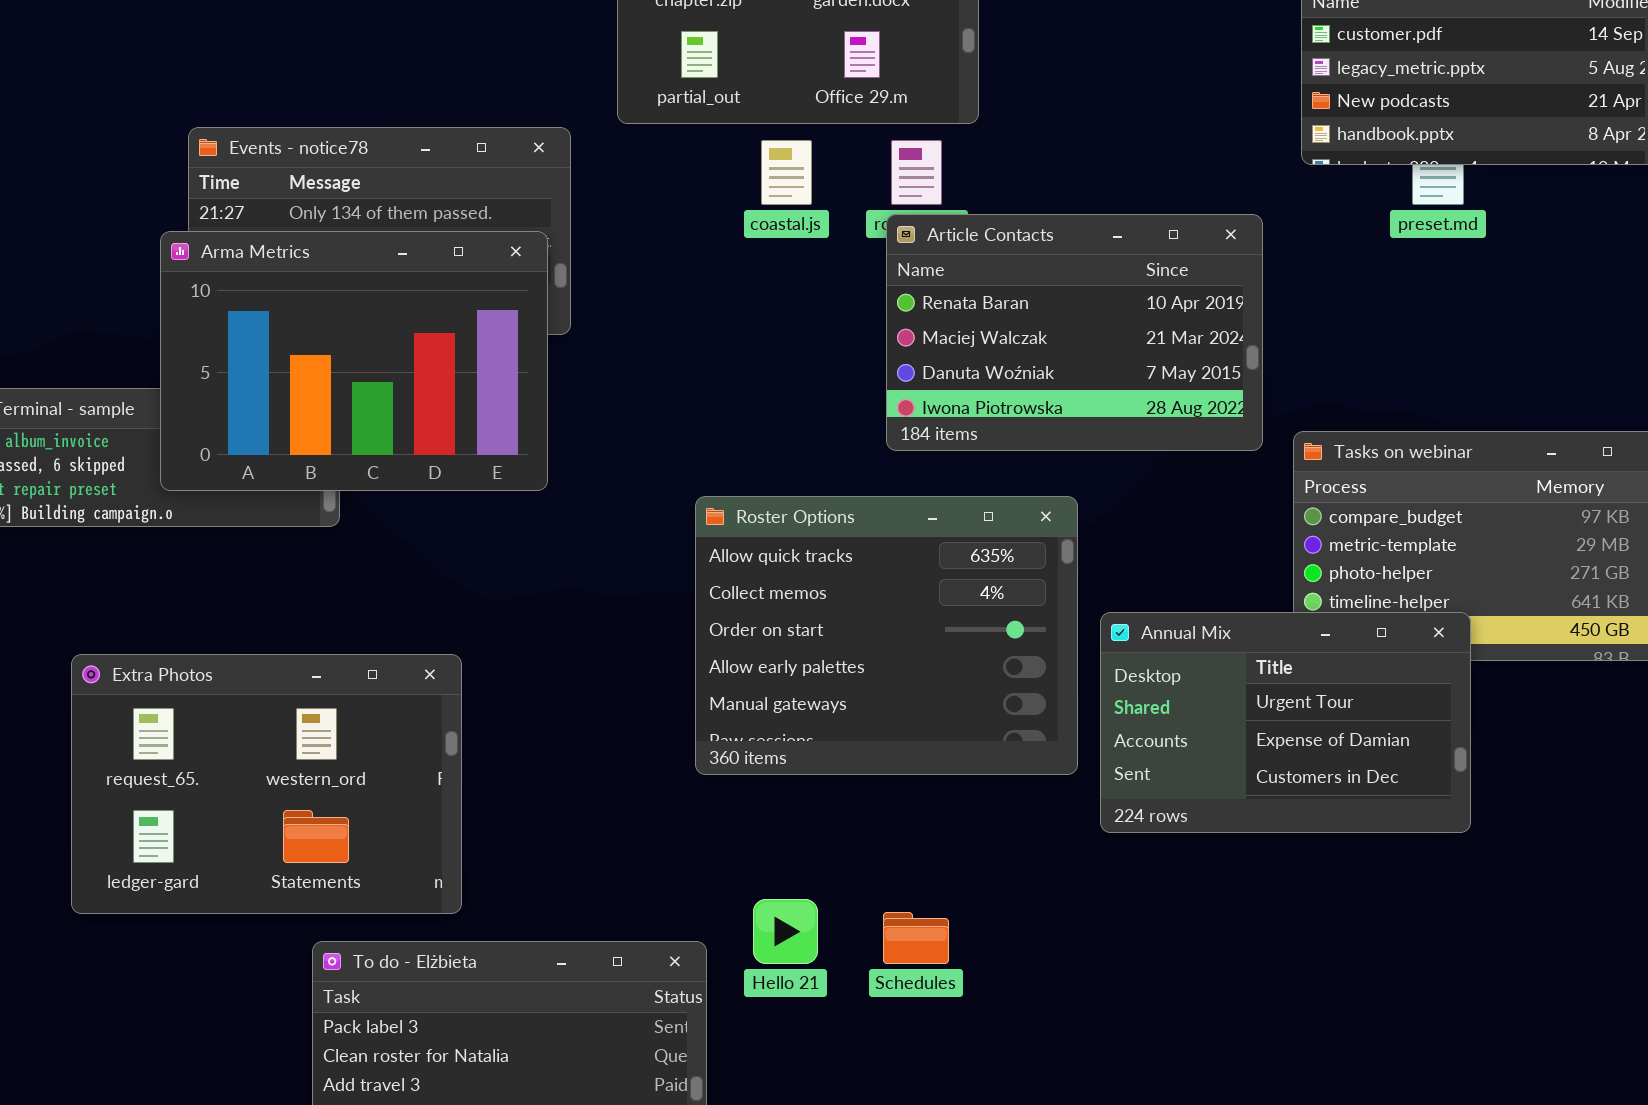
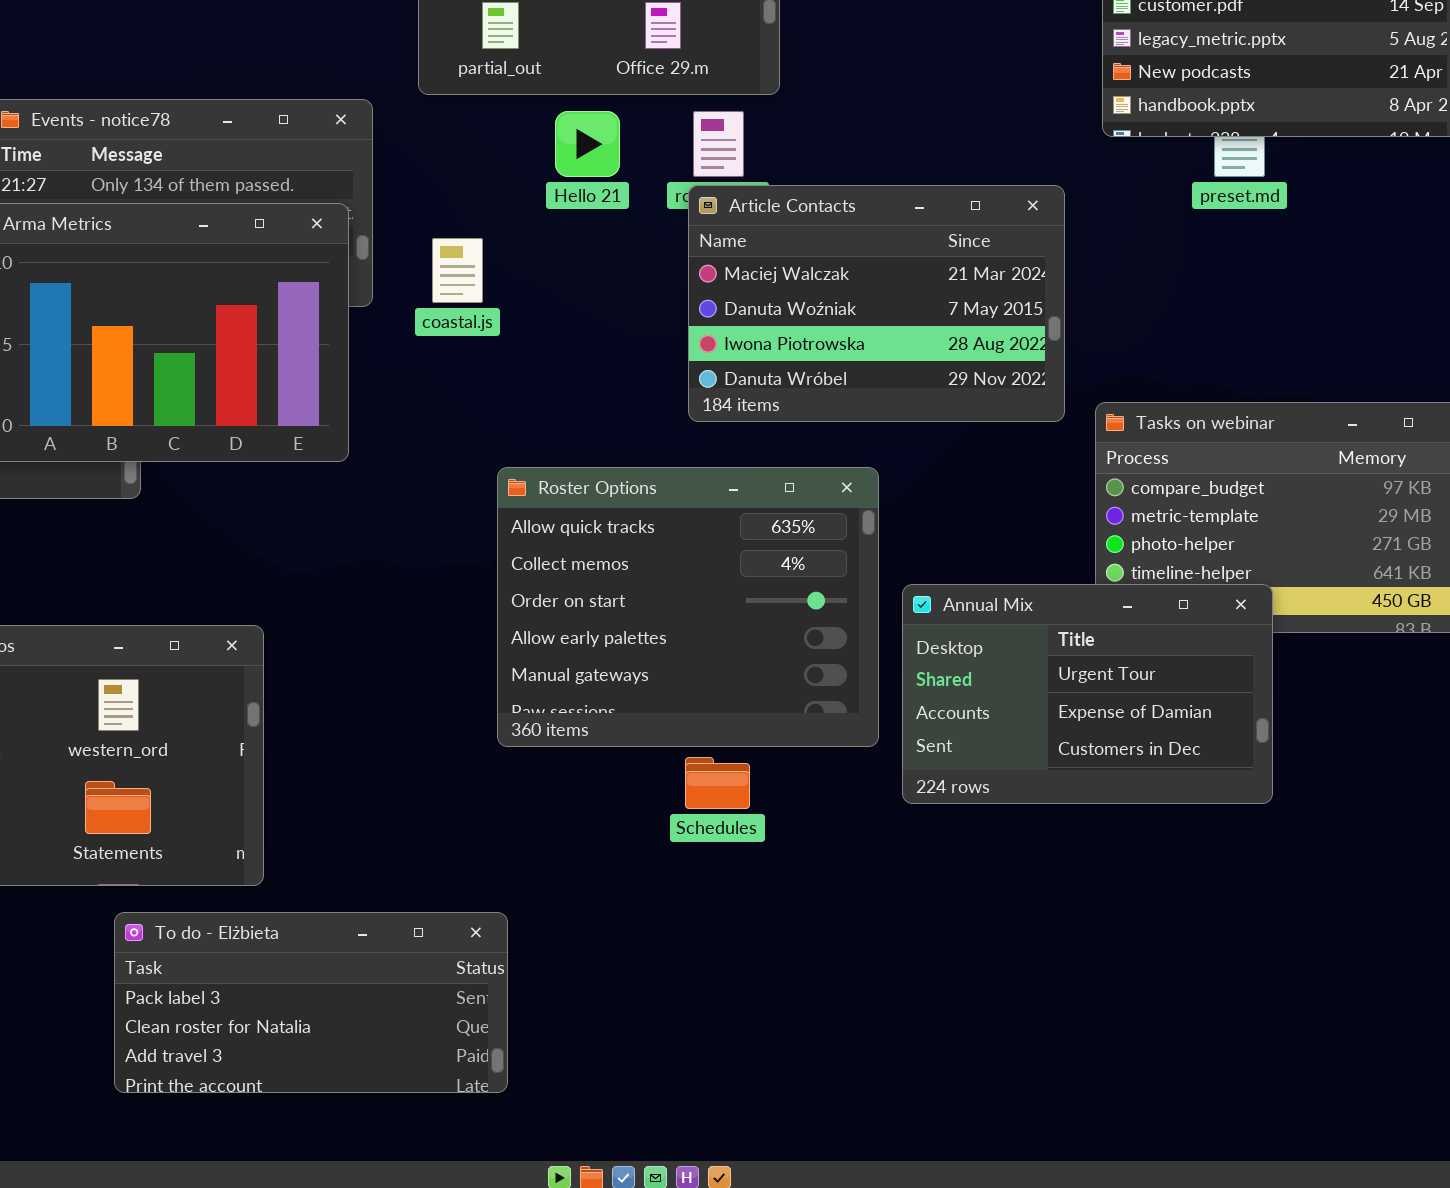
coastal.js: [761,140,812,205] -> [432,238,483,303], moved
Article Contacts: [886,214,1263,451] -> [688,185,1065,422], scrolled down 1 row
Hello 21: [753,899,818,964] -> [555,111,620,177], moved
Schedules: [883,912,949,964] -> [685,757,750,809], moved

